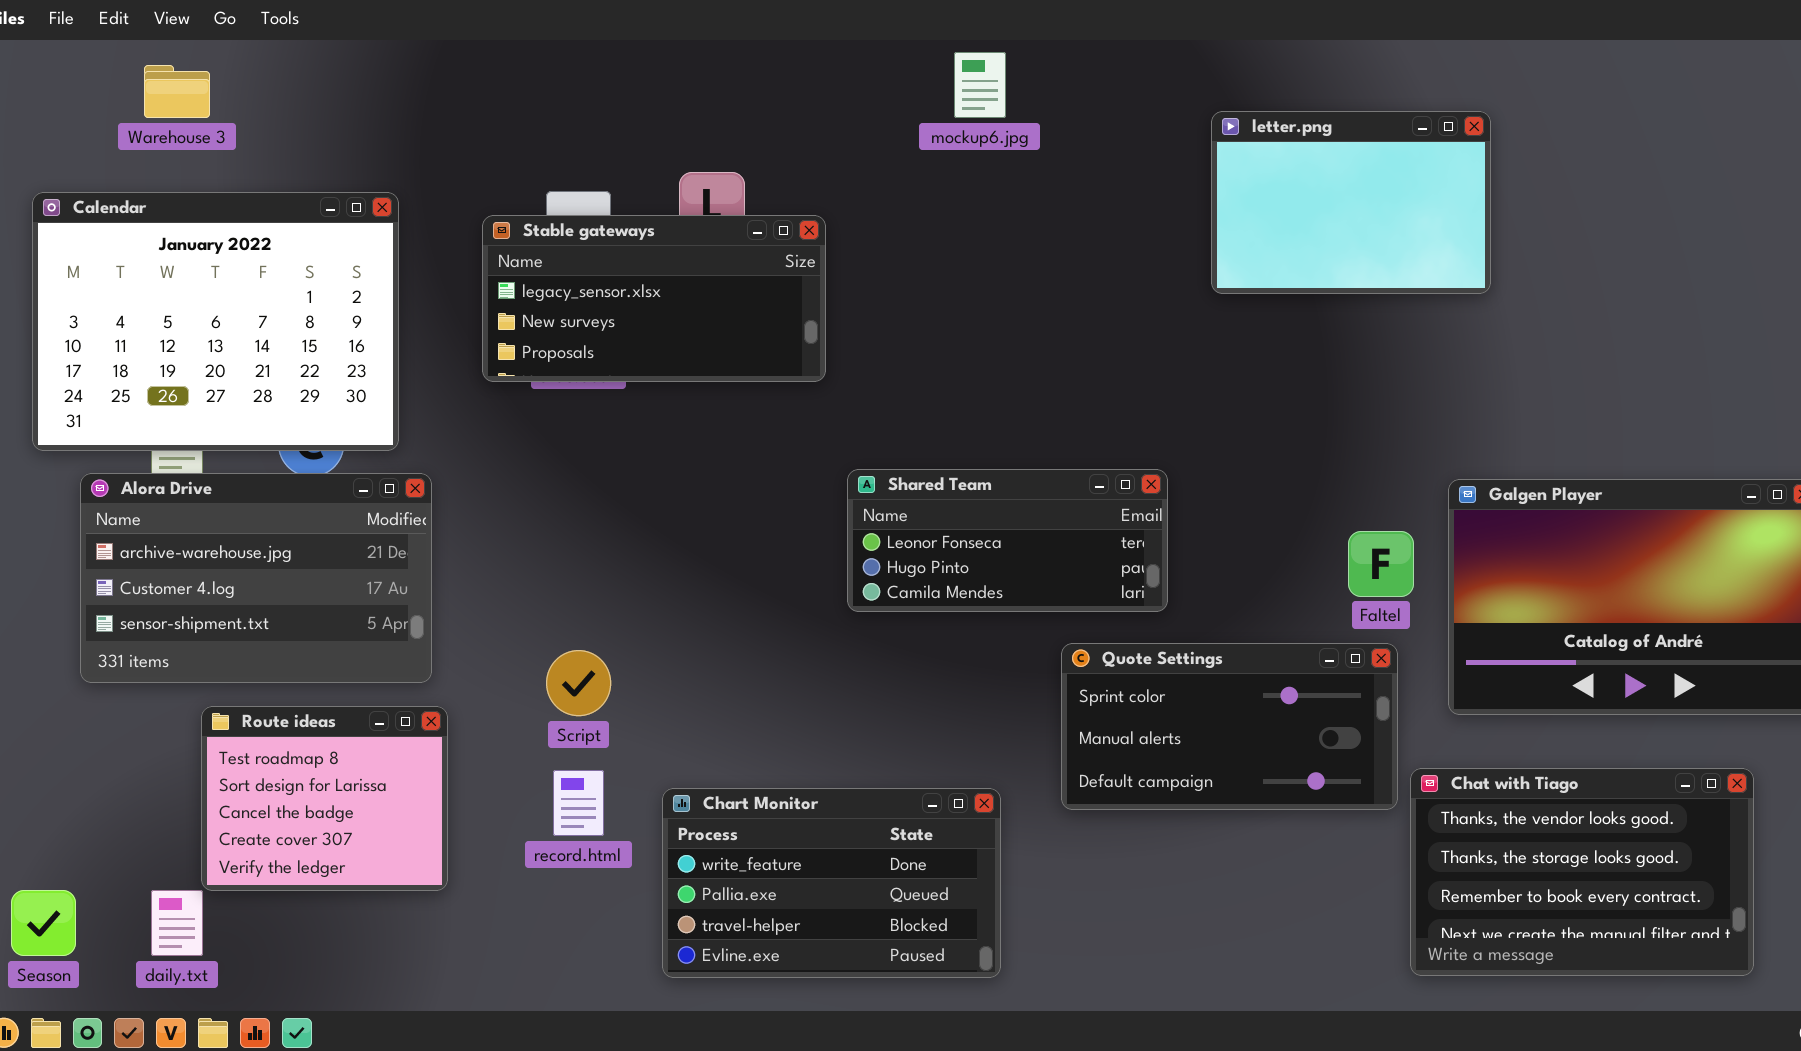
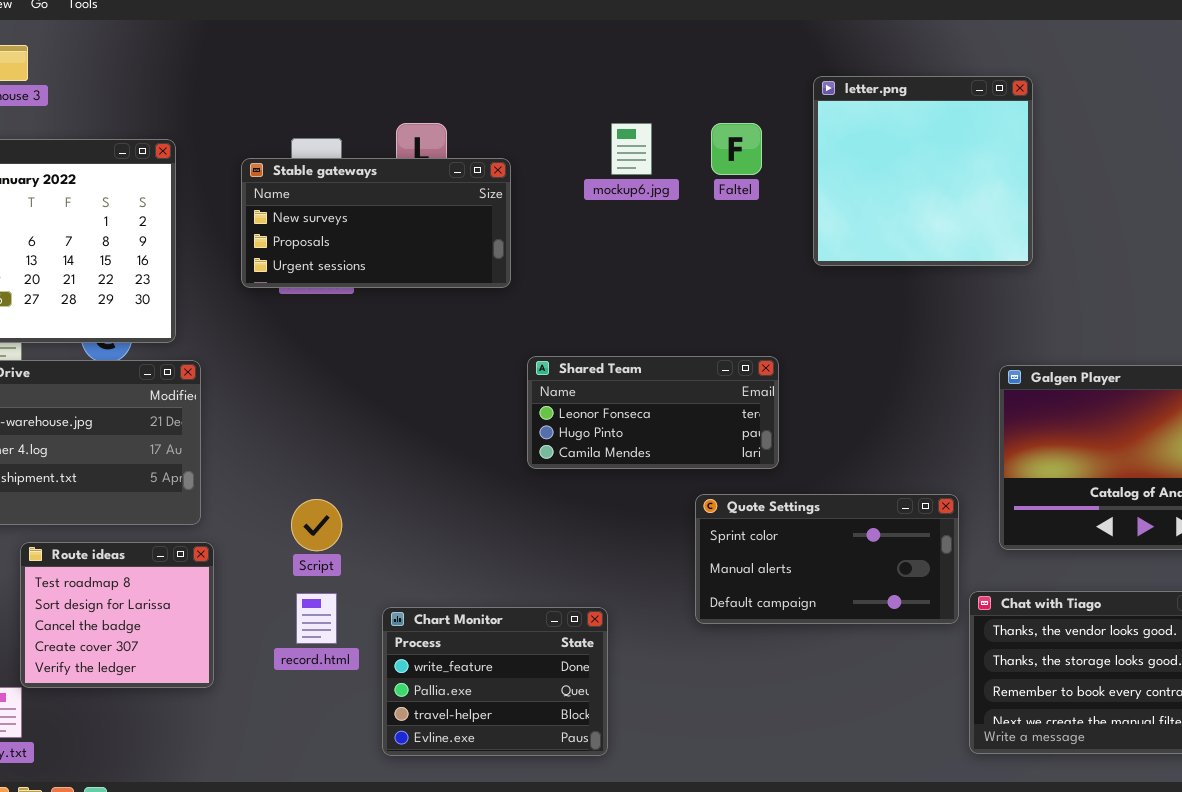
mockup6.jpg: [954,52,1006,118] -> [611,123,652,175], moved
letter.png: [1211,111,1491,294] -> [813,76,1033,266], resized
Stable gateways: [482,215,826,382] -> [241,158,511,288], scrolled down 1 row
Faltel: [1348,531,1414,597] -> [711,123,762,175], moved
Chart Monitor: [662,788,1001,978] -> [382,607,608,756], resized

